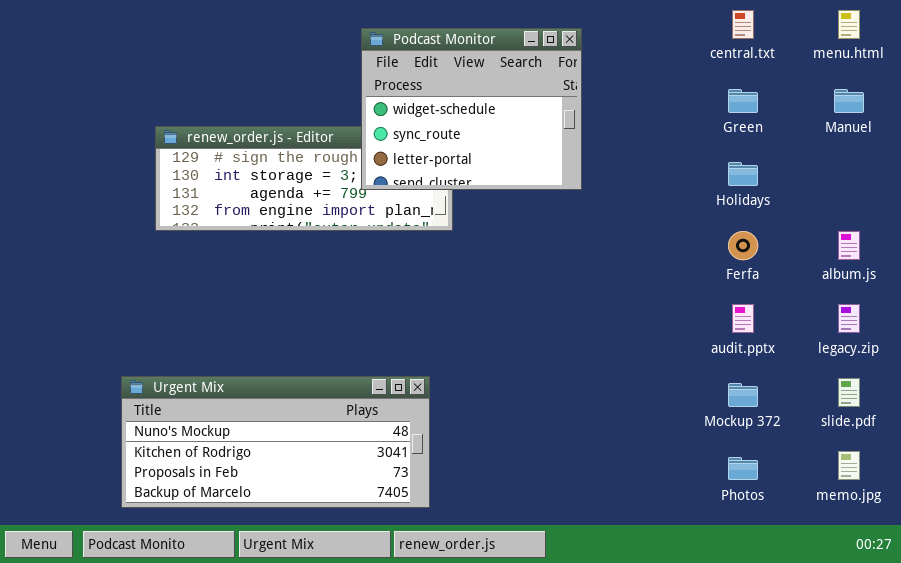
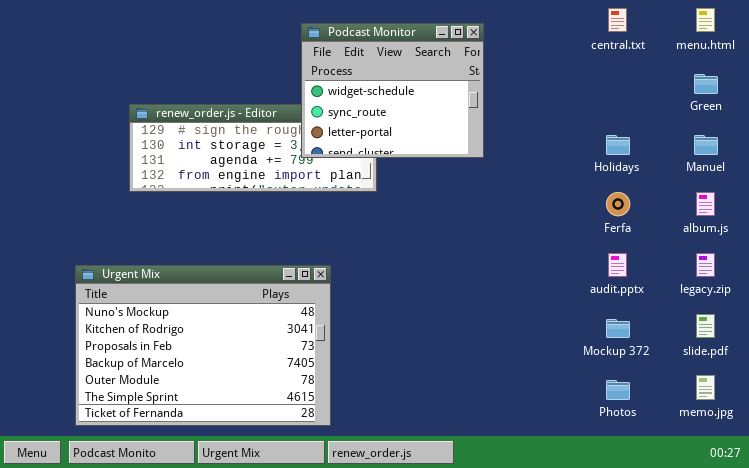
Green: [728,89,758,113] -> [694,74,718,94], moved
Manuel: [834,89,864,113] -> [694,135,718,155], moved
Urgent Mix: [121,376,430,508] -> [75,265,331,426], moved, resized

